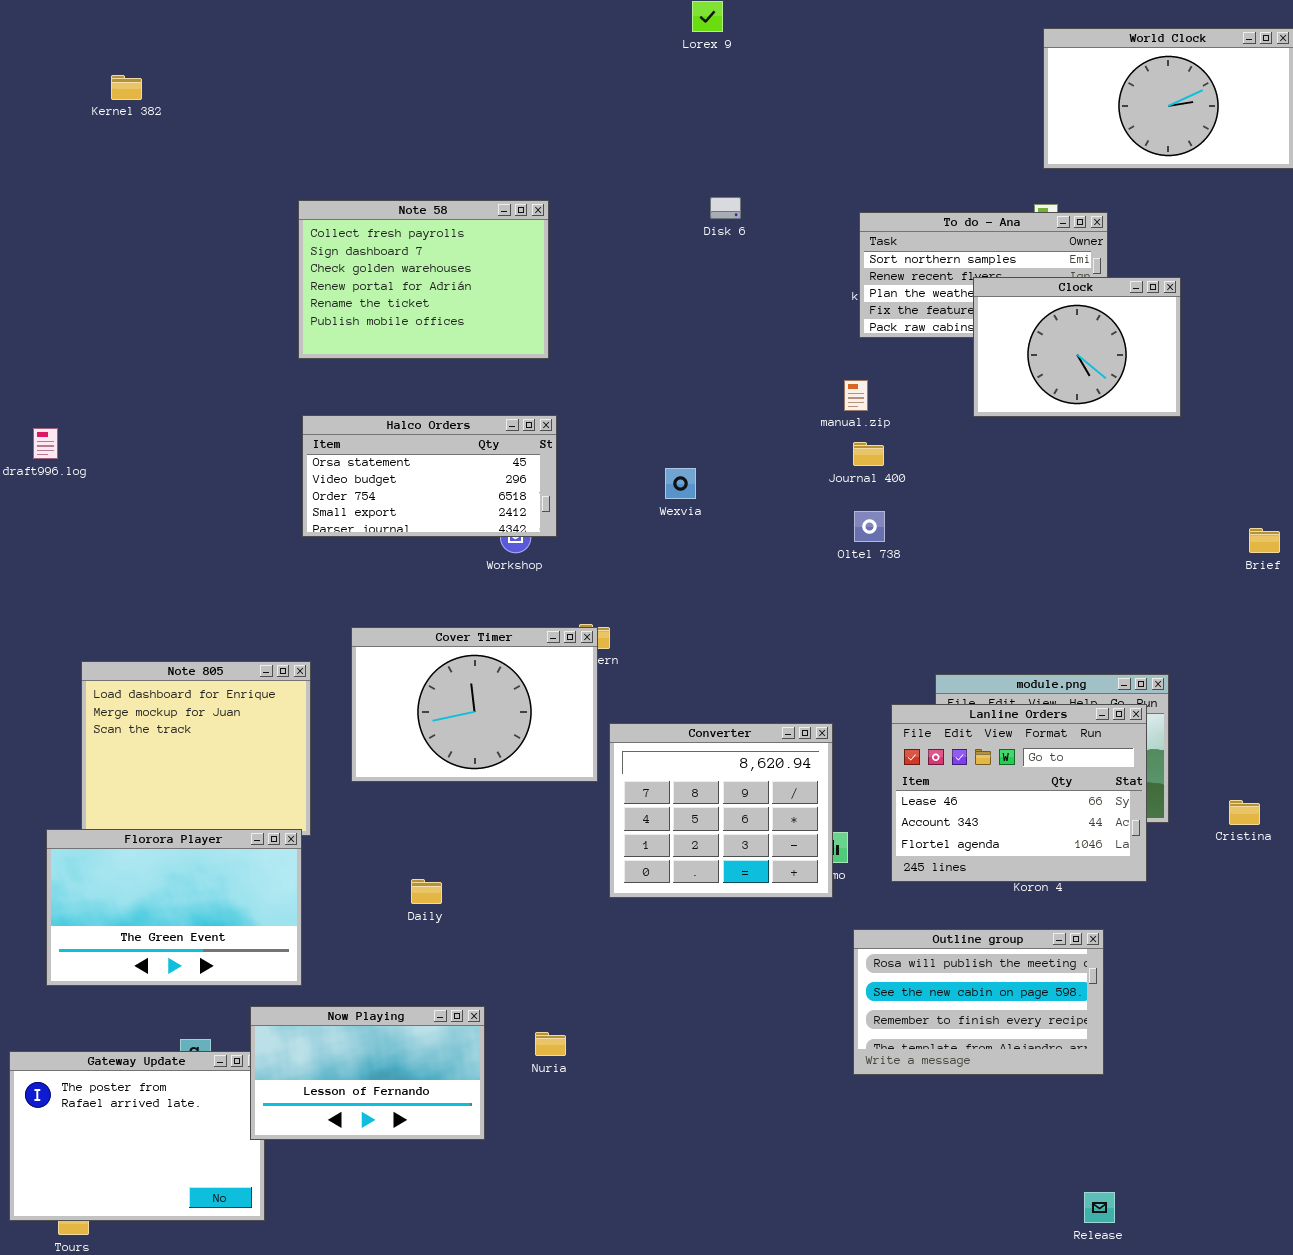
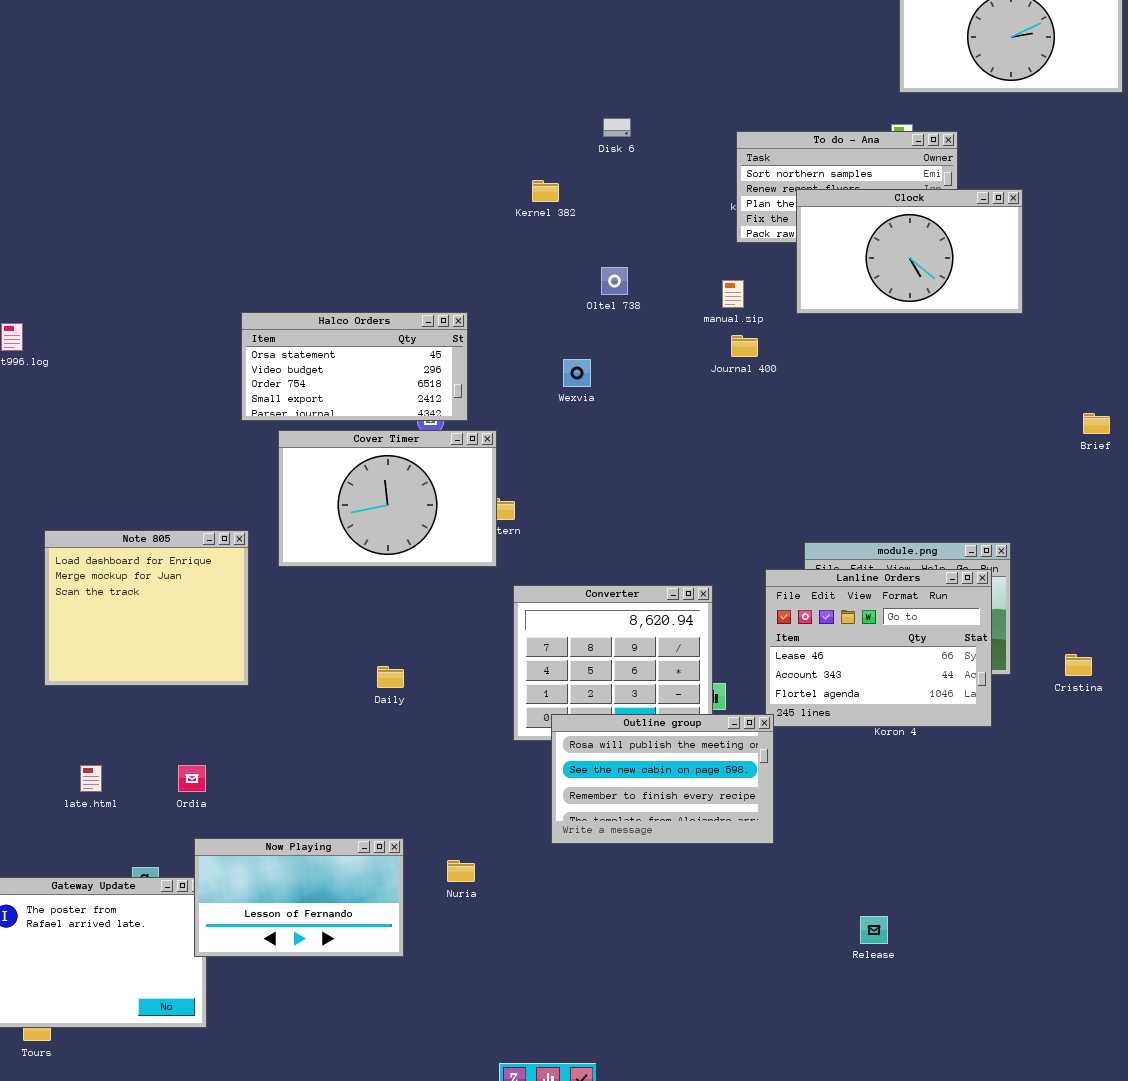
Kernel 382: [111,75,142,100] -> [532,180,559,202], moved
Note 58: [298,200,549,359] -> none, closed
Clock: [973,277,1181,417] -> [796,189,1023,314], resized
Oltel 738: [854,511,885,542] -> [601,267,628,295], moved
Cover Timer: [351,627,598,782] -> [278,430,497,567], moved
Florora Player: [46,829,302,986] -> none, closed
Daily: [411,879,442,904] -> [377,666,404,688], moved
Outline group: [853,929,1104,1075] -> [551,714,774,844], moved
Release: [1084,1192,1115,1223] -> [860,916,888,944], moved

